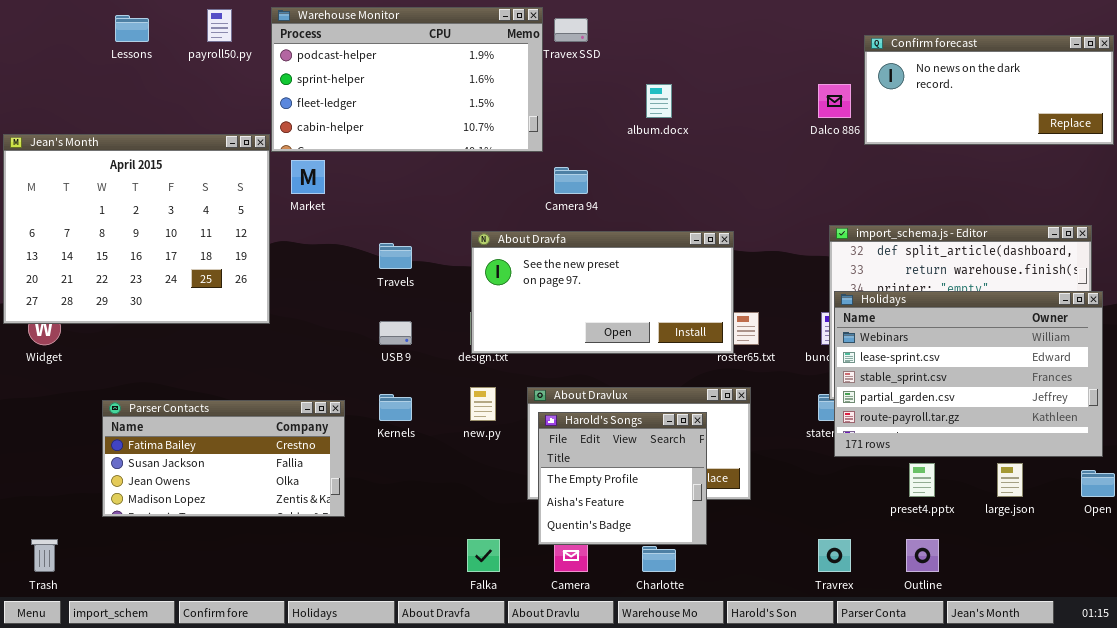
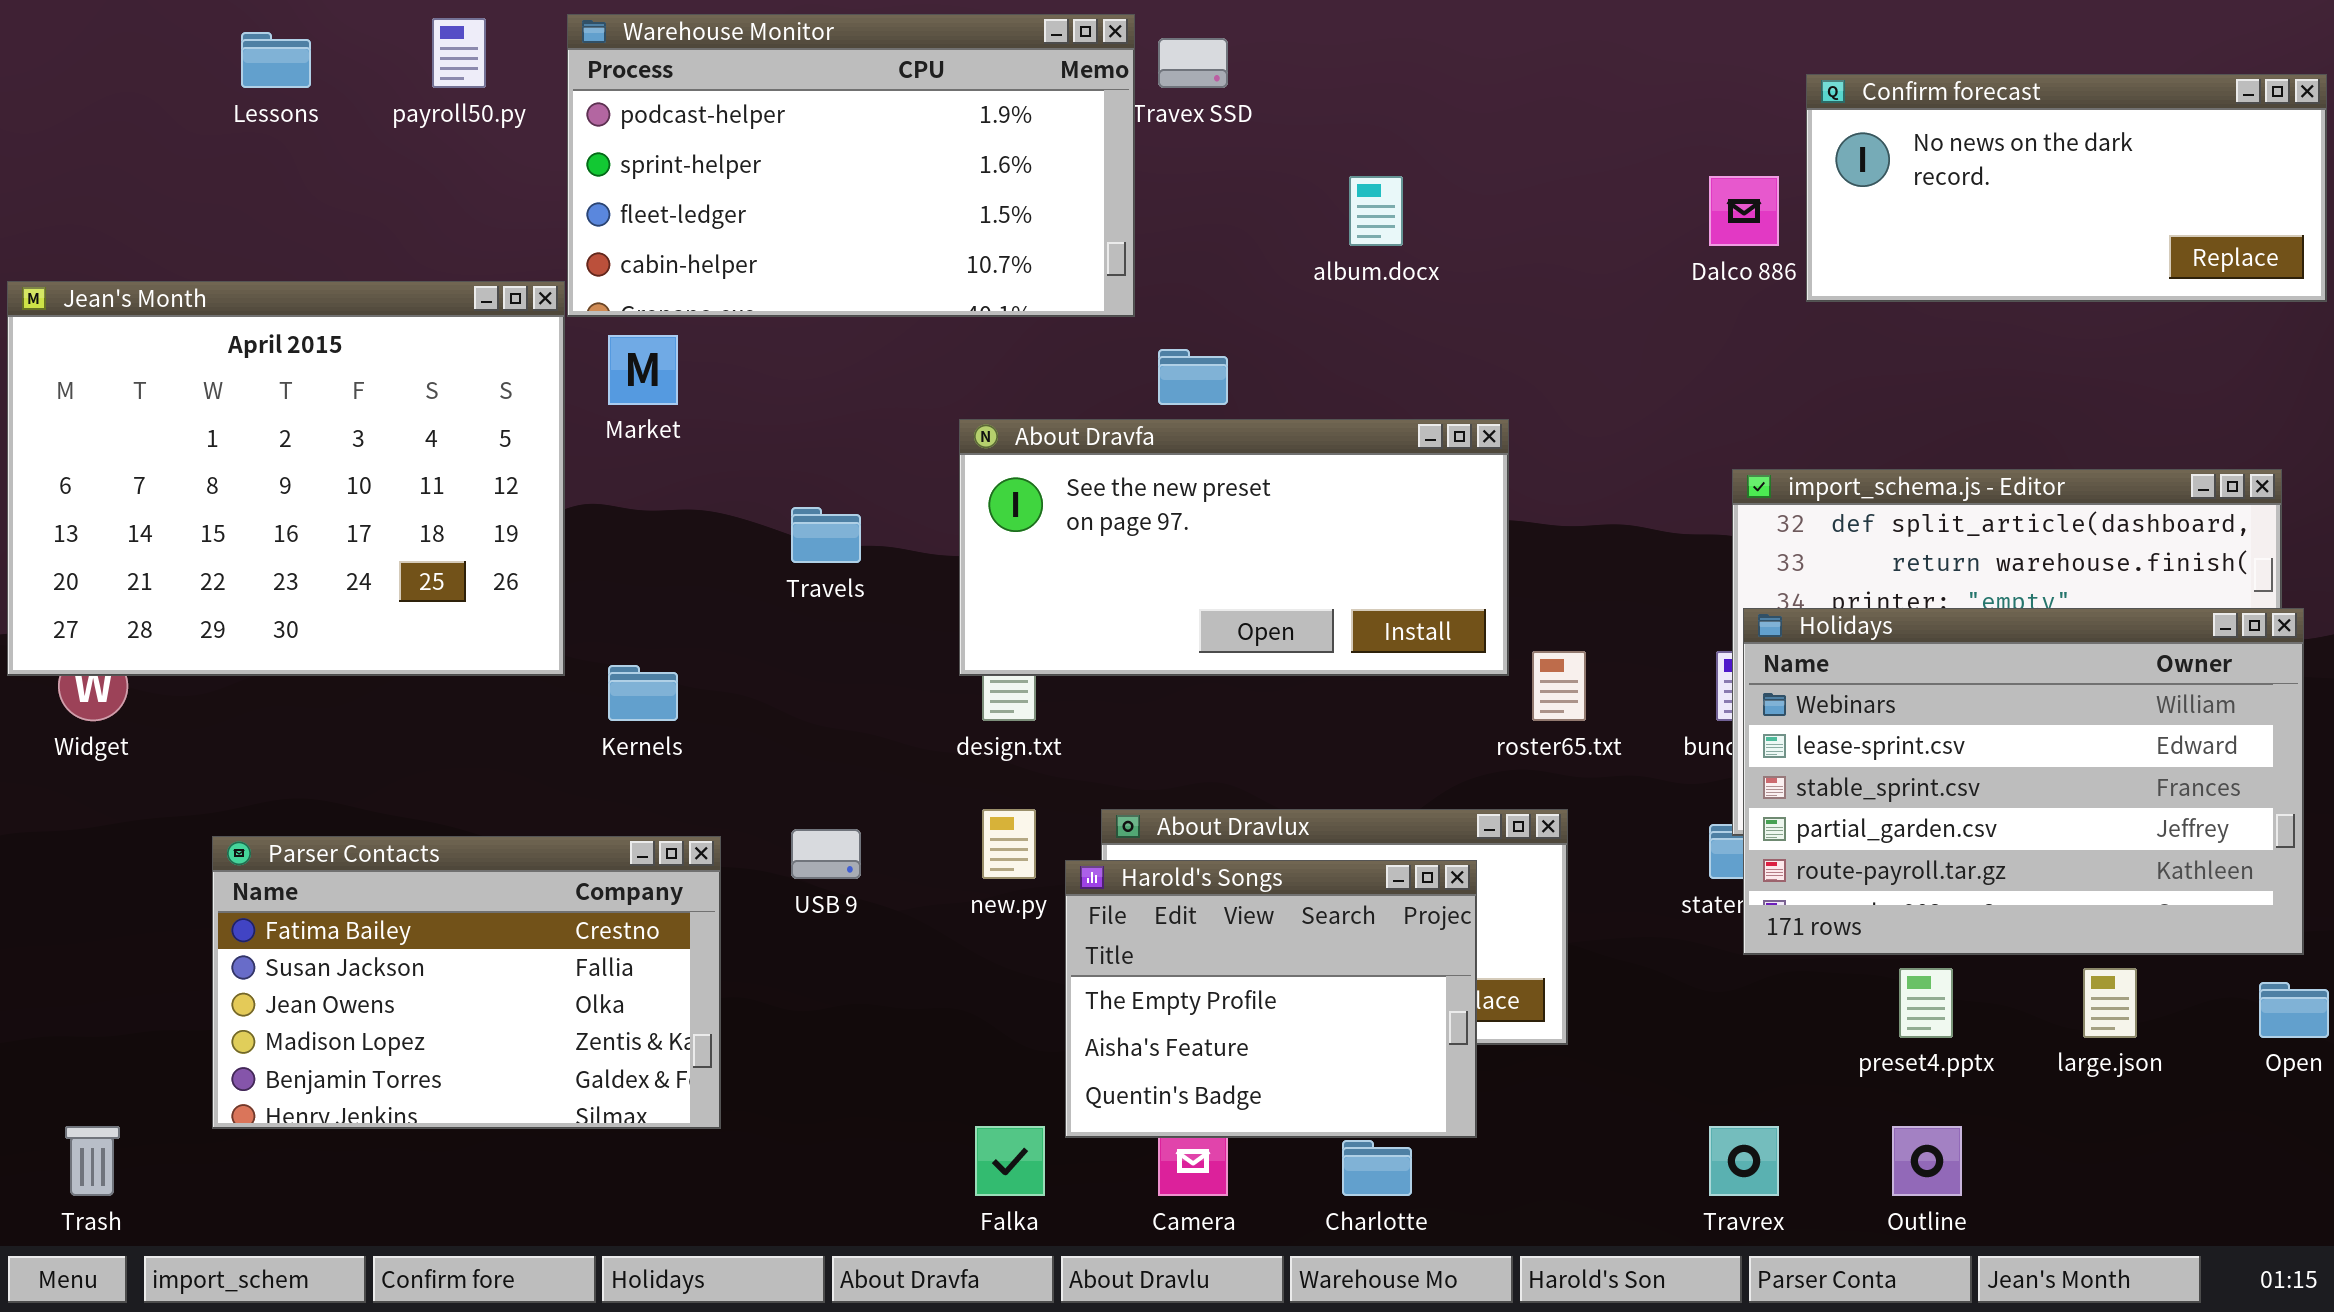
About Dravfa: [471,231,734,354] -> [959,419,1509,676], moved
USB 9: [379,321,412,345] -> [791,829,861,879], moved
Kernels: [379,394,412,421] -> [608,665,678,721], moved
Parser Contacts: [102,400,345,517] -> [212,836,721,1129], resized
Harold's Songs: [538,412,707,545] -> [1065,860,1477,1138], resized

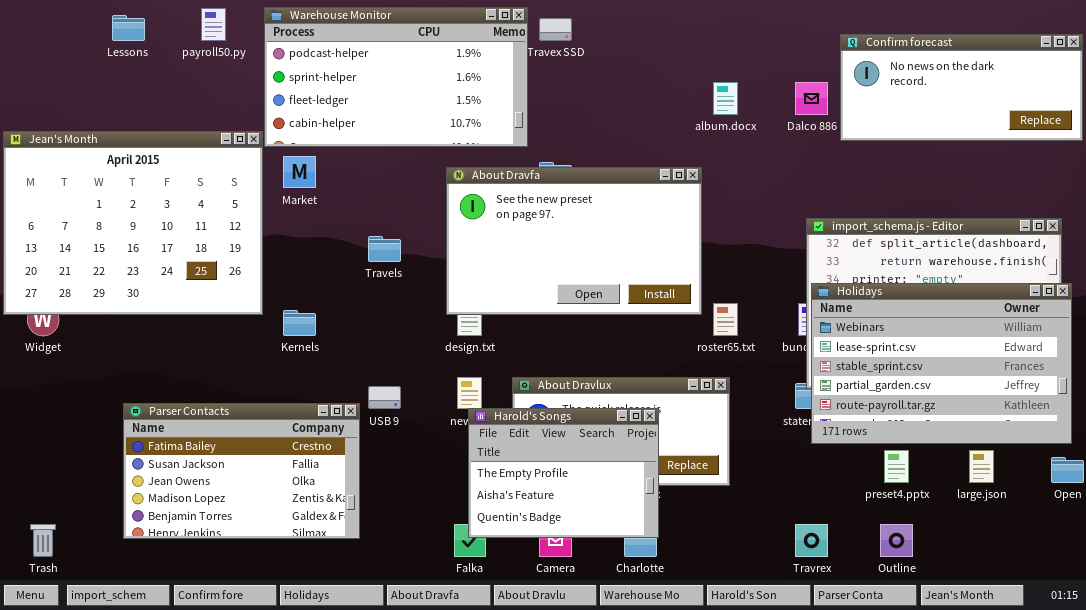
album.docx: [1349,176,1403,246] -> [713,82,738,115], moved
About Dravfa: [959,419,1509,676] -> [446,167,702,315], resized
Parser Contacts: [212,836,721,1129] -> [123,403,360,539], moved
Harold's Songs: [1065,860,1477,1138] -> [468,408,659,538], moved

